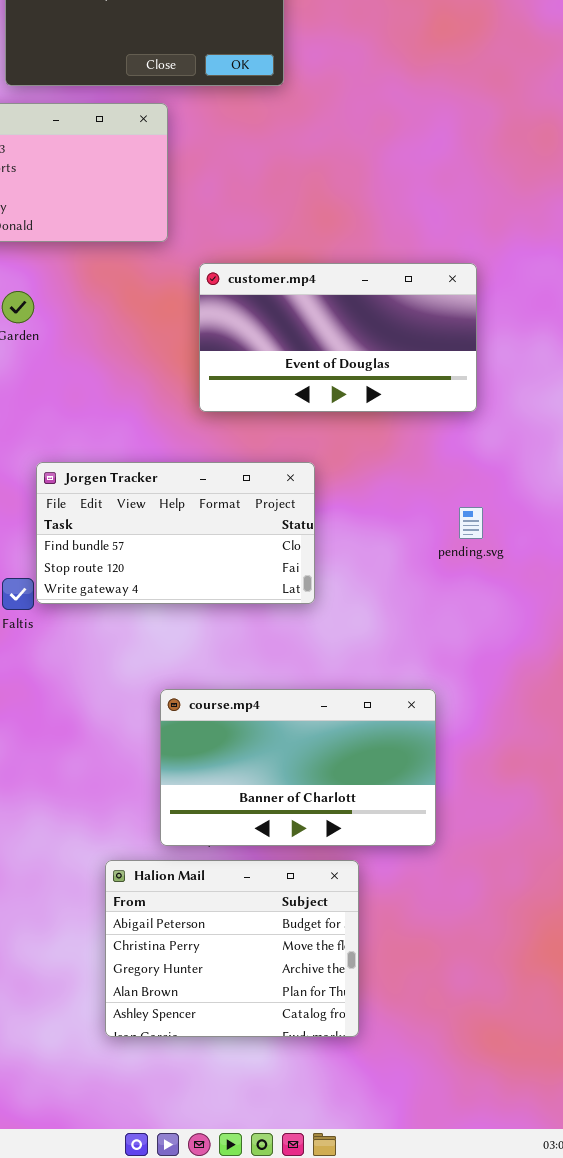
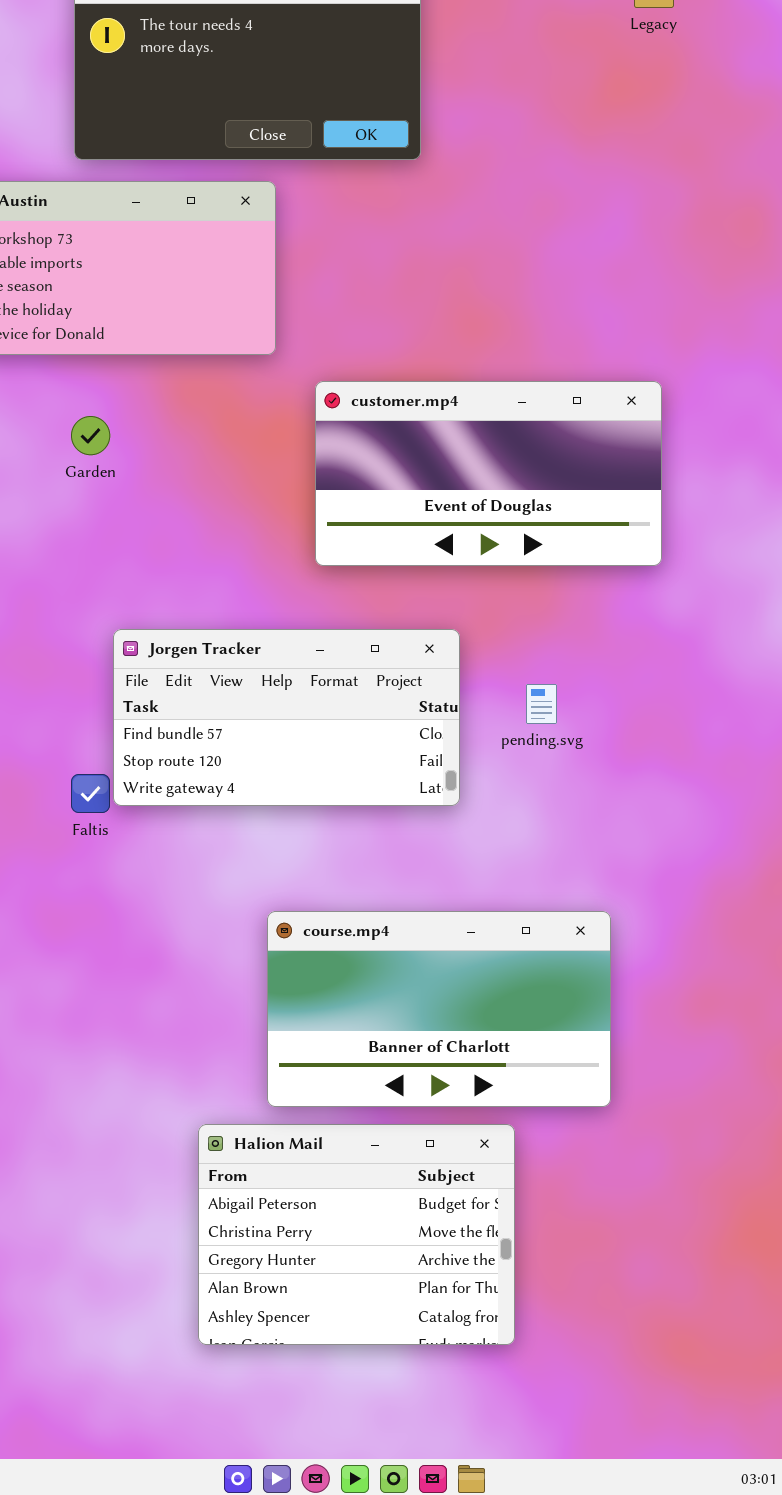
pending.svg: [459,507,483,539] -> [526,684,557,724], moved

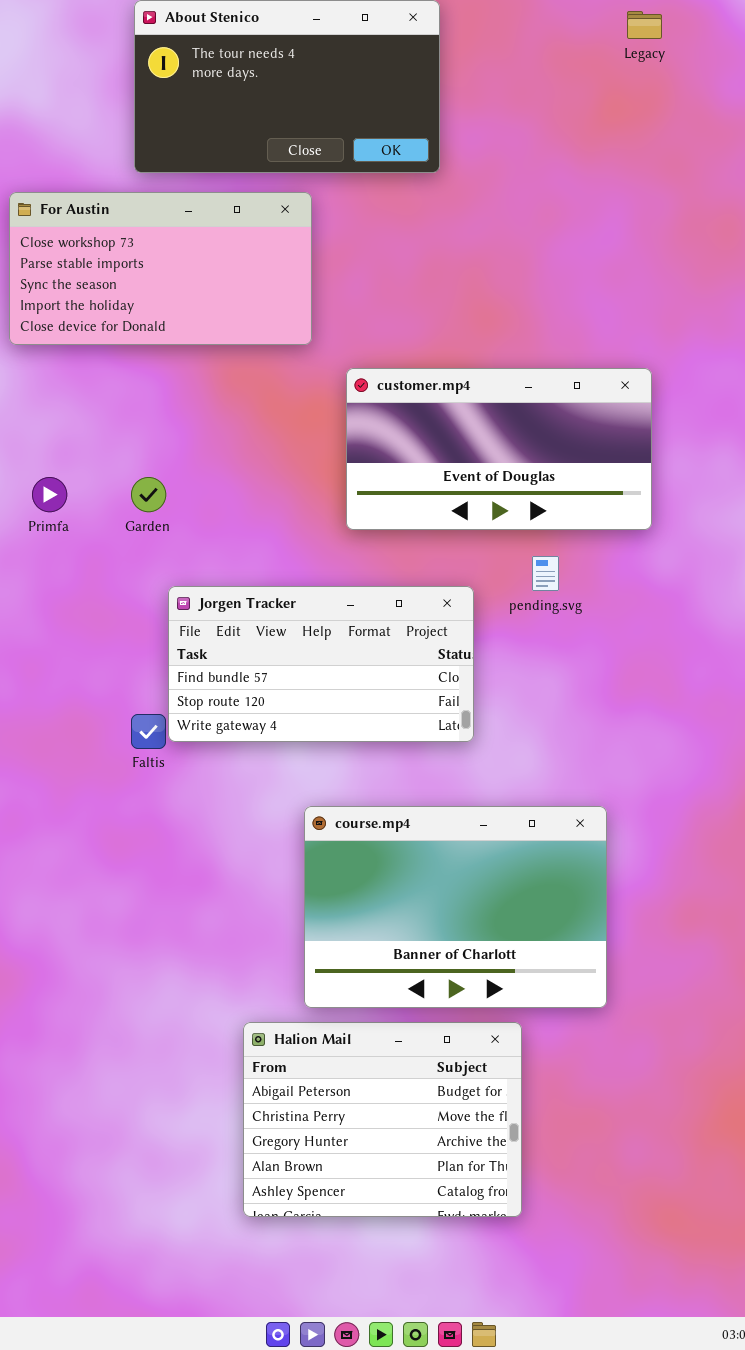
Garden: [71,416,110,455] -> [131,477,166,512], moved
pending.svg: [526,684,557,724] -> [532,556,559,591], moved
course.mp4: [267,911,611,1107] -> [304,806,607,1008], resized

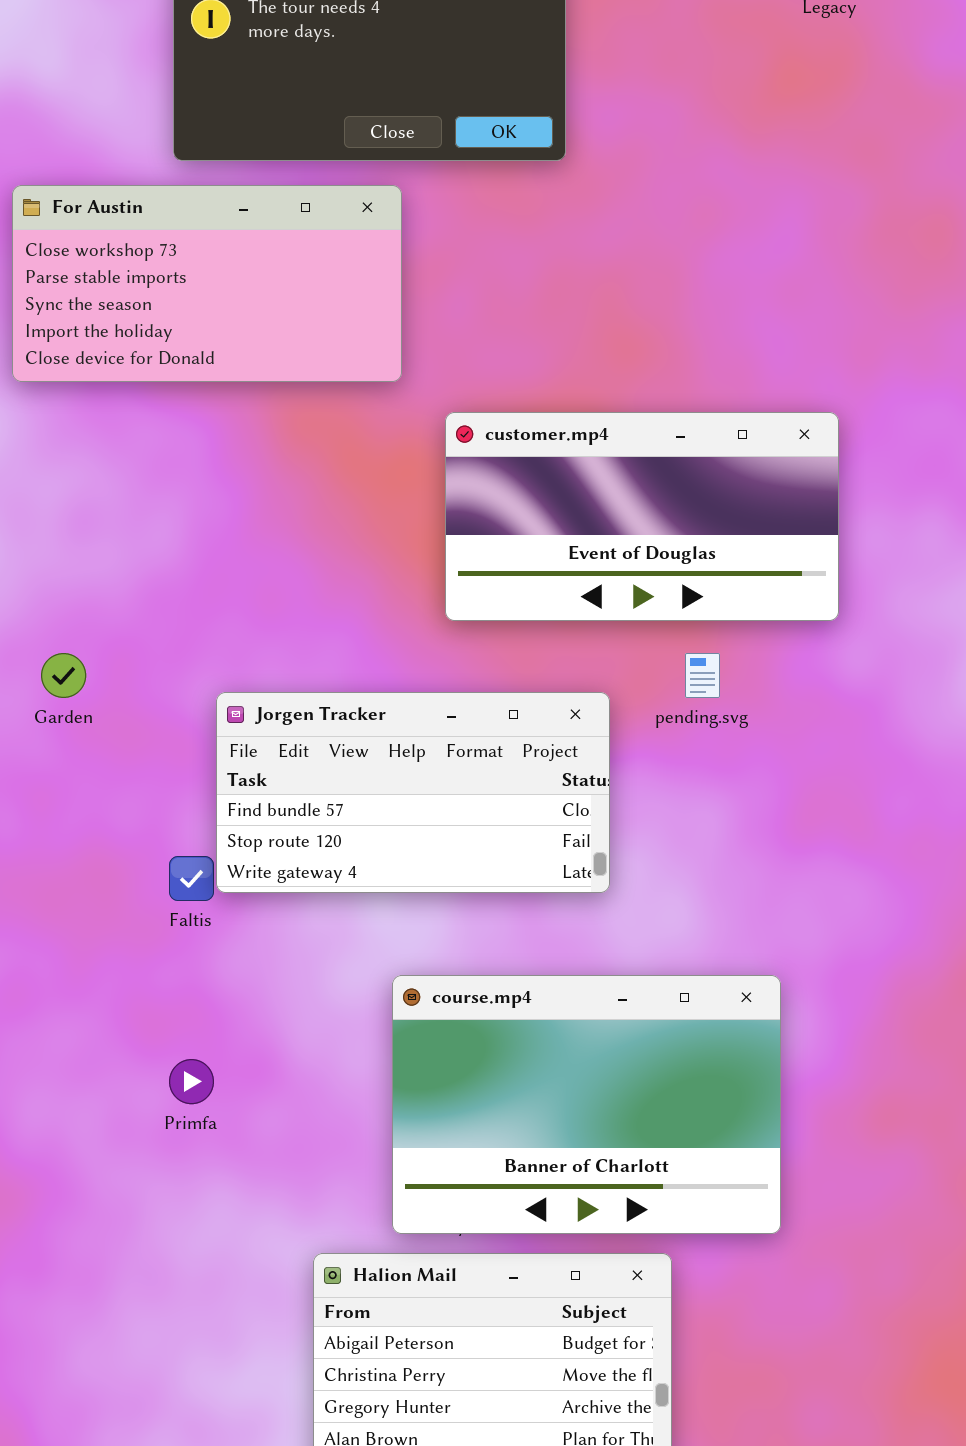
Primfa: [32,477,67,512] -> [169,1059,214,1104], moved
Garden: [131,477,166,512] -> [41,653,86,698], moved

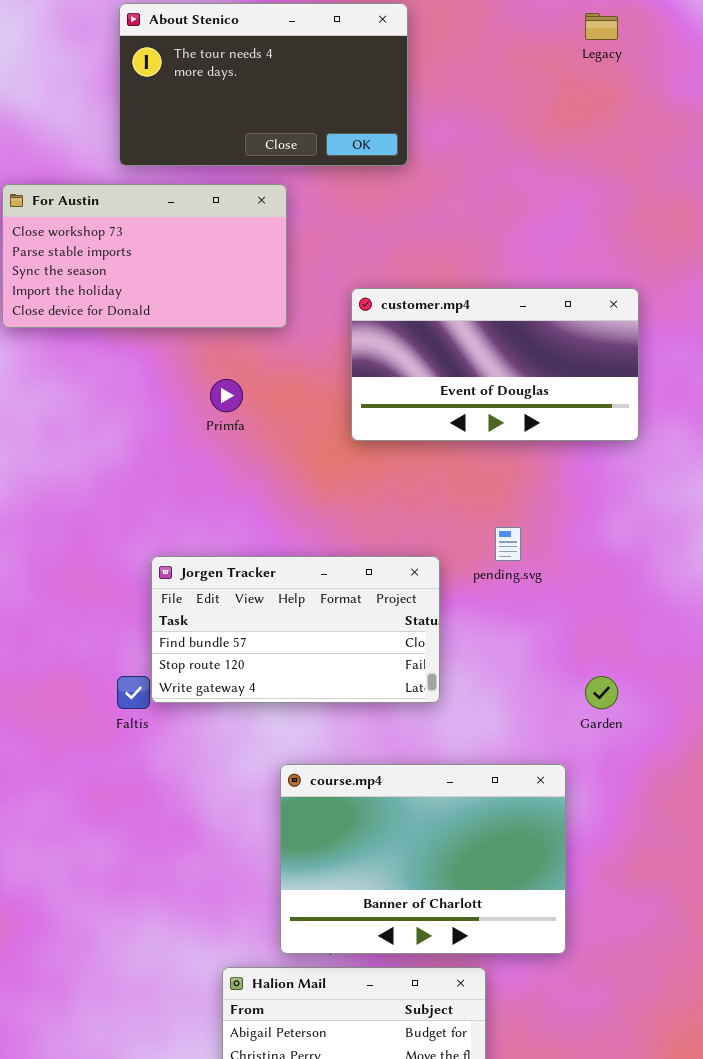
customer.mp4: [445,412,839,621] -> [351,288,639,441], moved
Garden: [41,653,86,698] -> [585,676,618,709], moved
Primfa: [169,1059,214,1104] -> [210,379,243,412], moved

